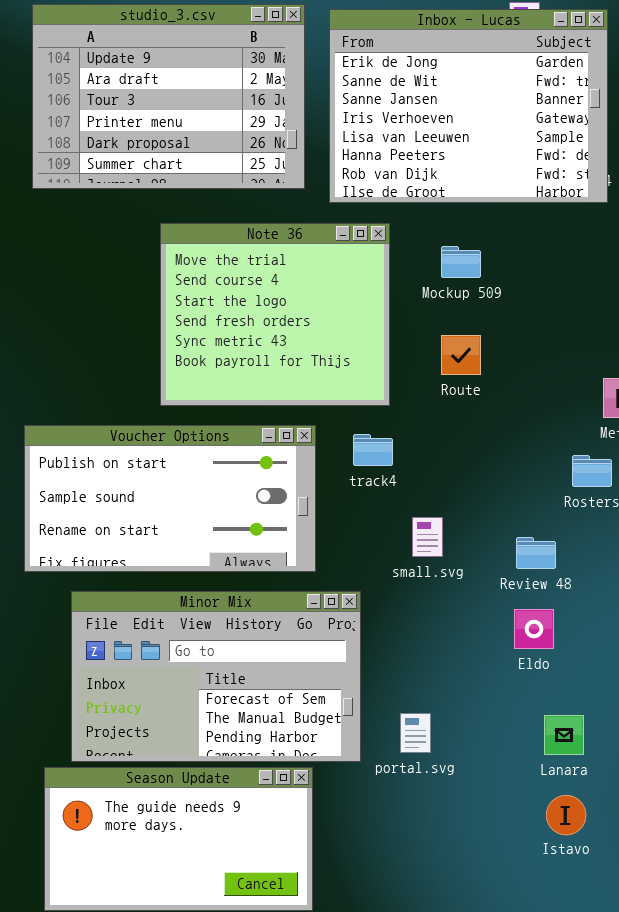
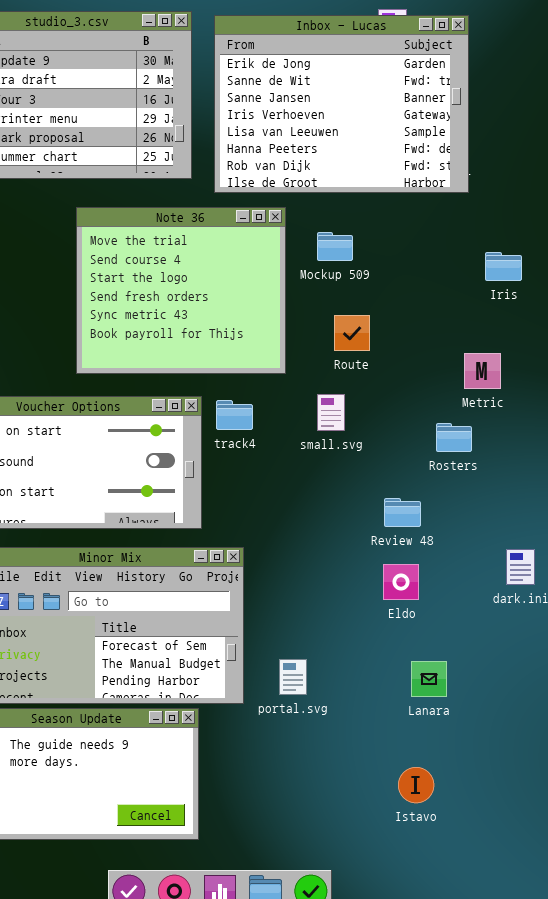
Note 36: [160,223,390,406] -> [76,207,286,374], moved
Route: [441,335,481,375] -> [334,315,370,351], moved
track4: [353,434,393,466] -> [216,400,253,430], moved
small.svg: [412,517,443,557] -> [317,394,345,431], moved
Istavo: [546,795,586,835] -> [398,767,434,803], moved

